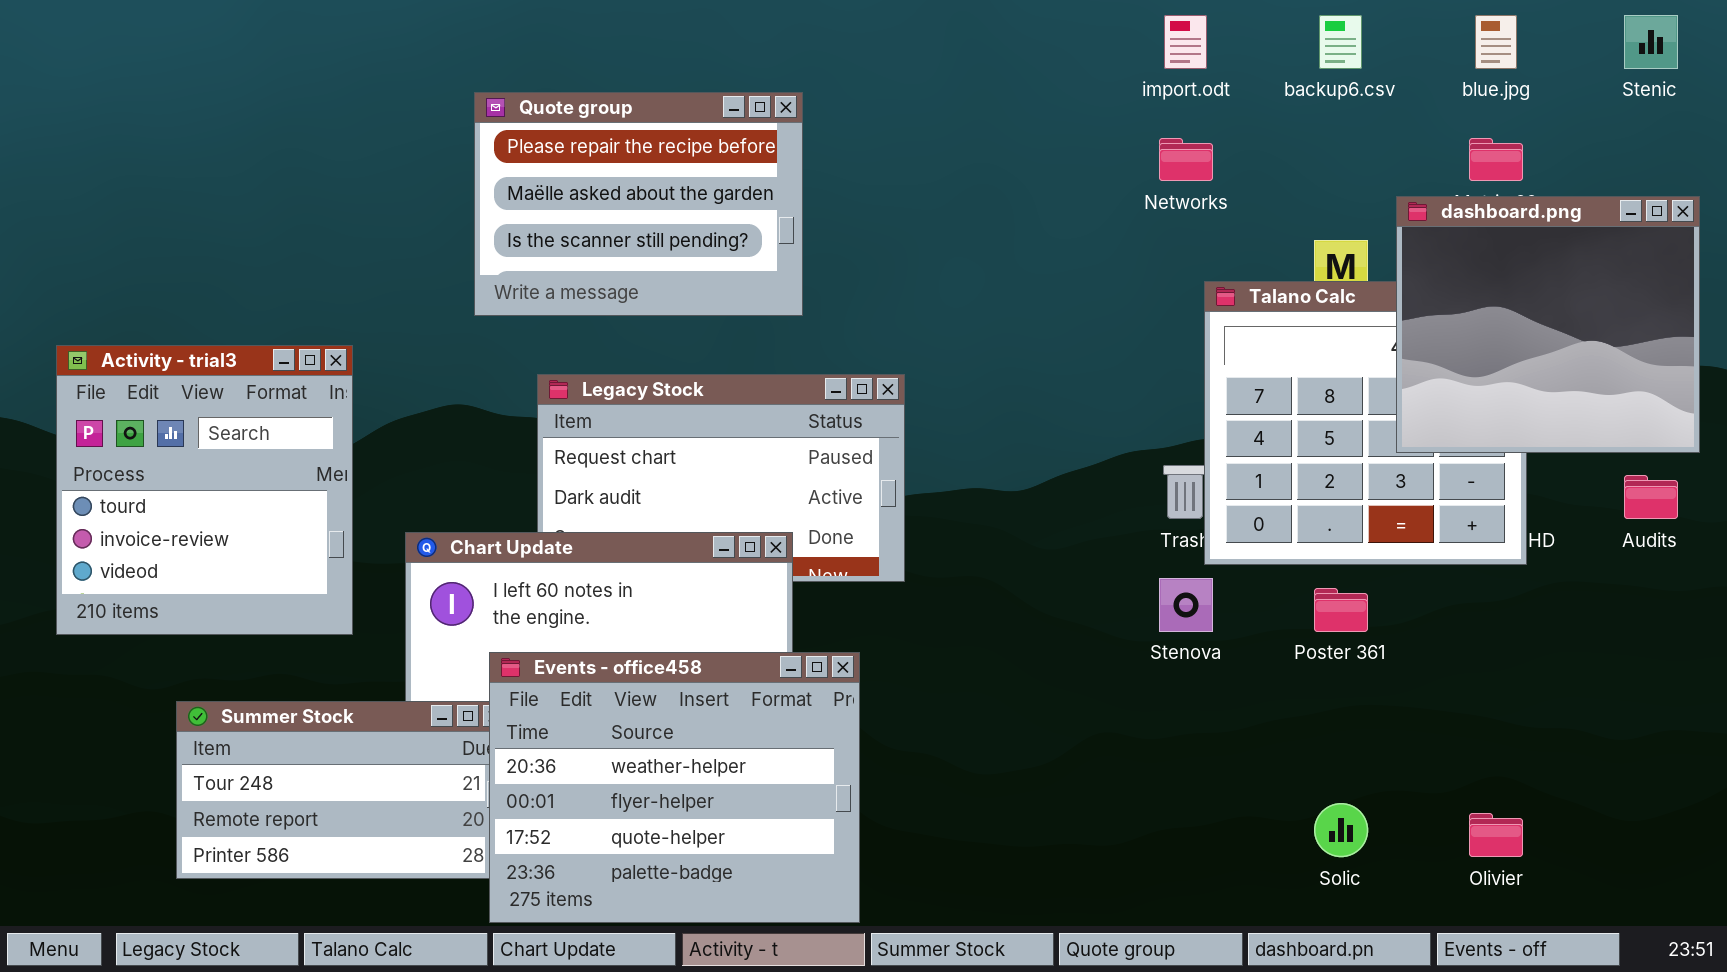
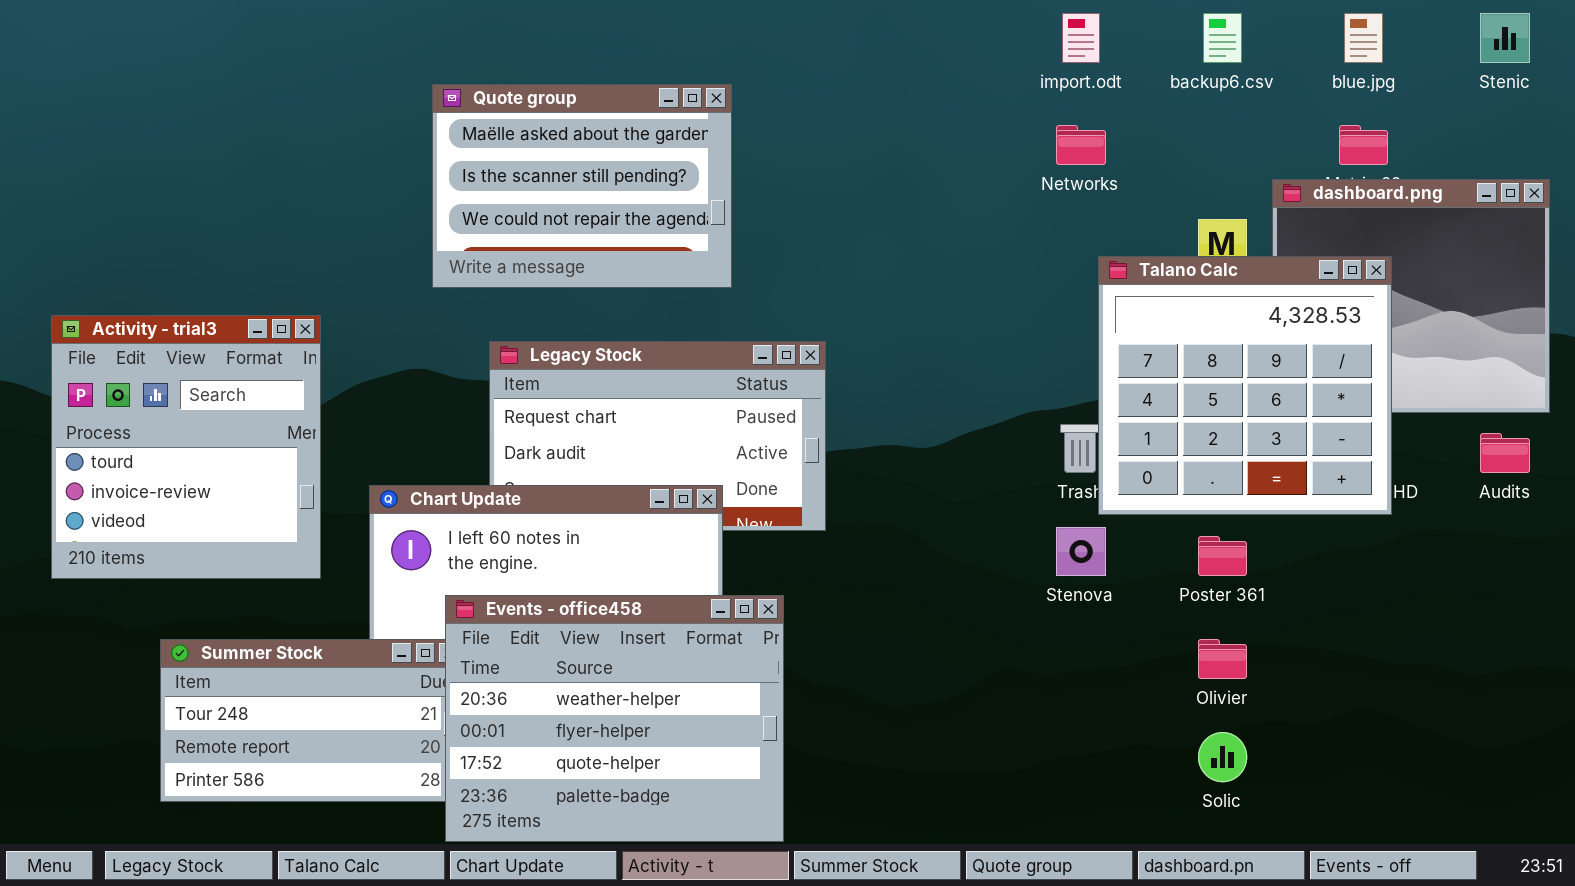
Quote group: [474,92,803,316] -> [432,84,732,288], scrolled down 1 row
Talano Calc: [1204,281,1527,565] -> [1098,256,1392,515], raised
Olivier: [1469,813,1523,857] -> [1198,639,1247,679], moved

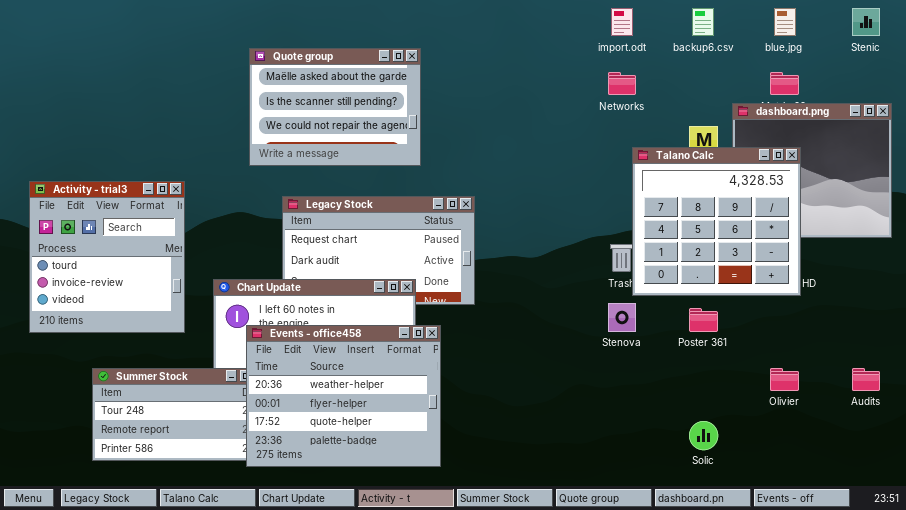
Audits: [1480,433,1530,473] -> [852,368,880,391], moved
Events - office458: [445,595,784,842] -> [246,325,441,467], moved
Olivier: [1198,639,1247,679] -> [770,368,799,391], moved

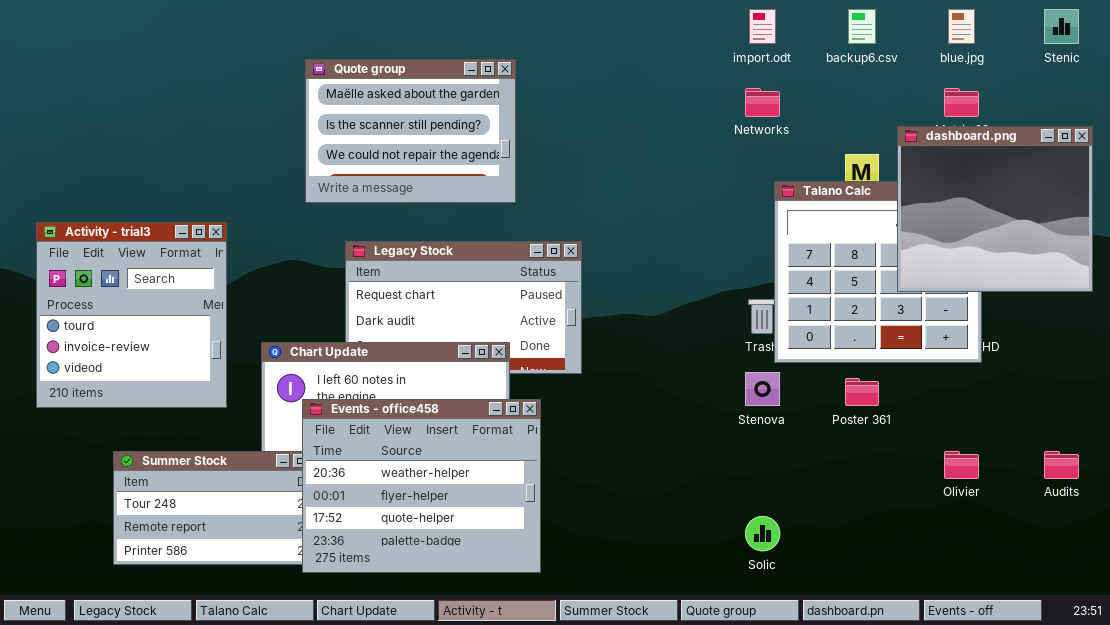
dashboard.png: [732,103,892,238] -> [897,126,1093,292], raised
Solic: [689,421,718,450] -> [745,516,780,551], moved

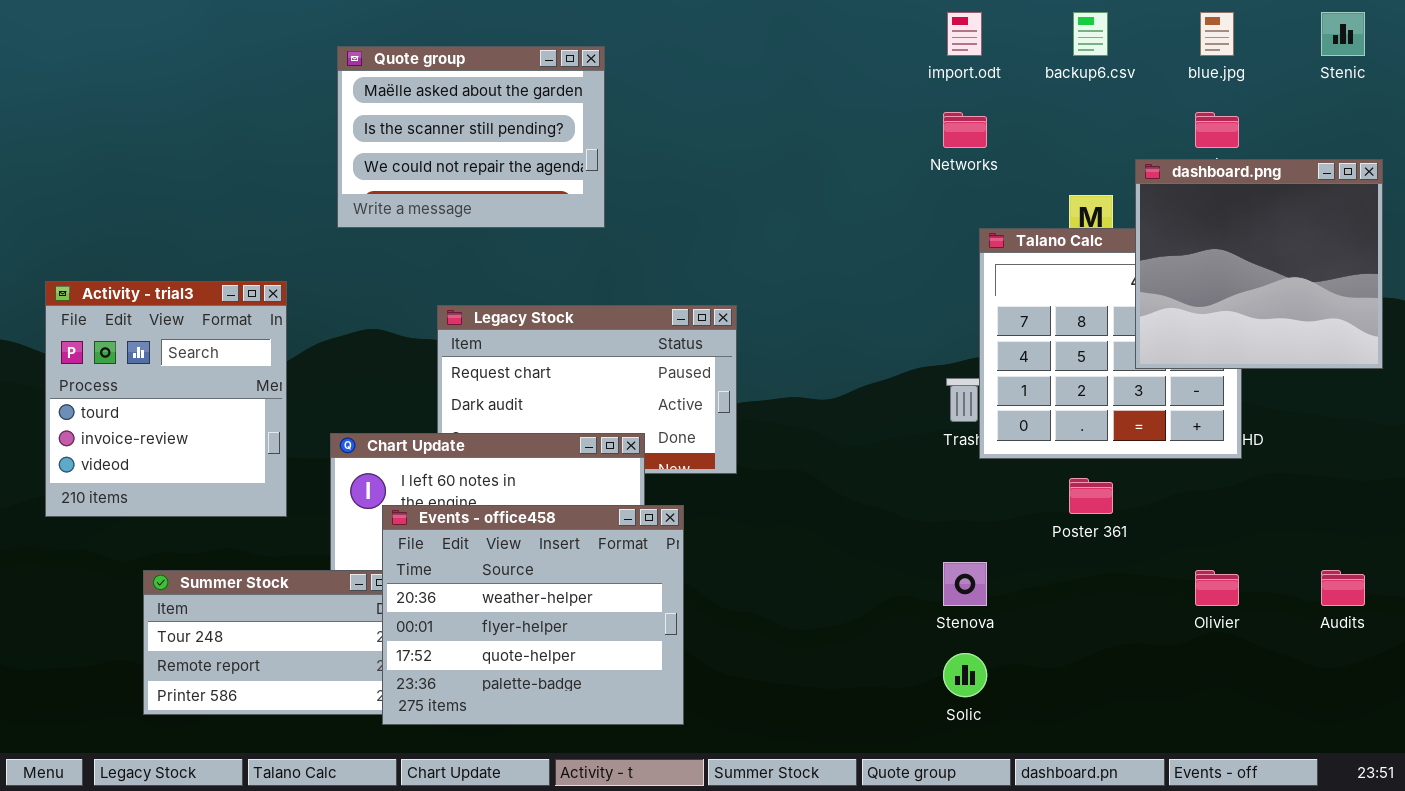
Quote group: [305,59,516,203] -> [337,46,605,228], moved
Stenova: [745,372,780,406] -> [943,562,987,606], moved

